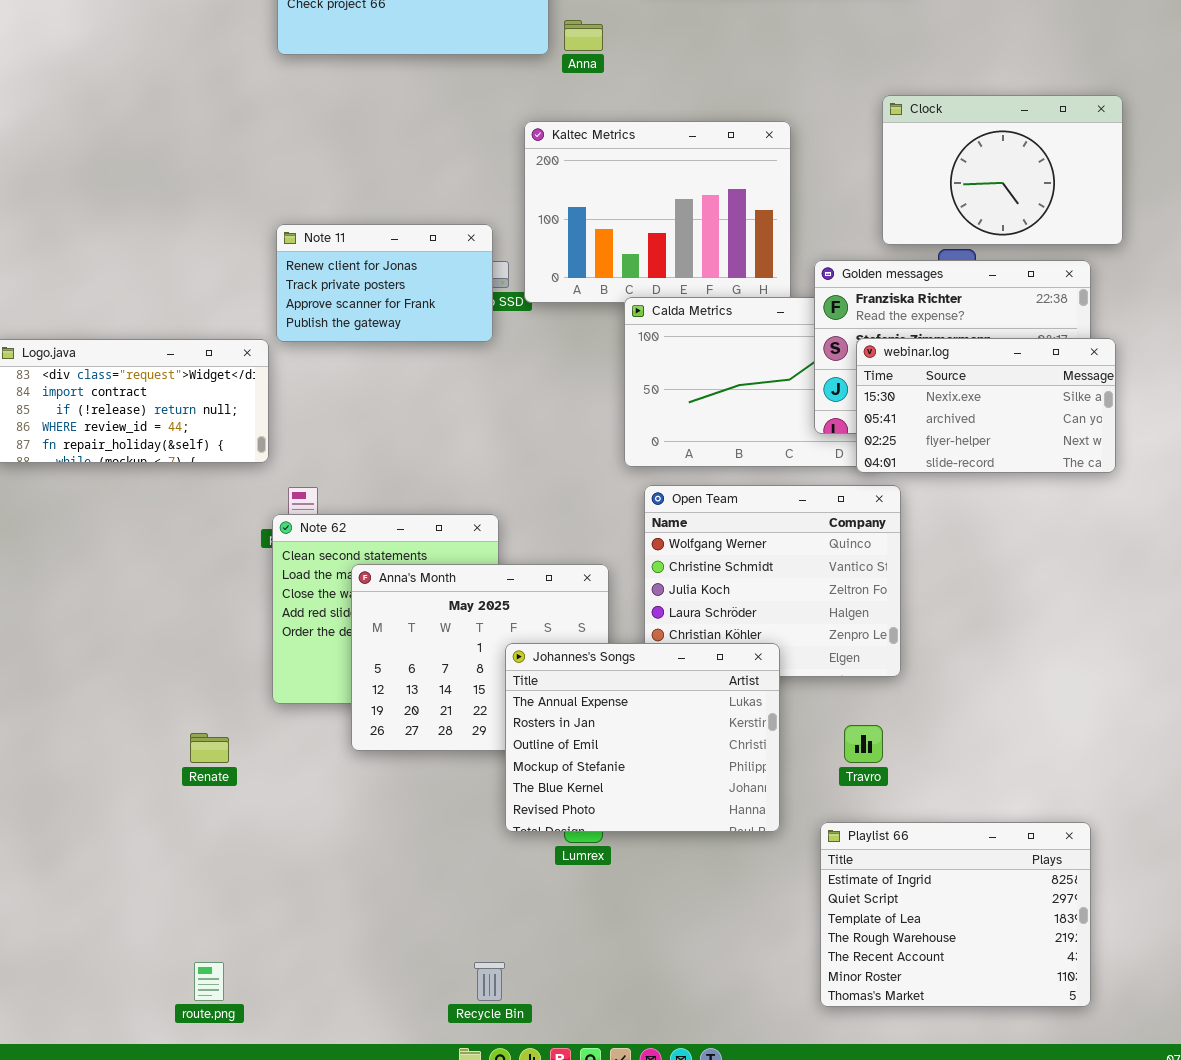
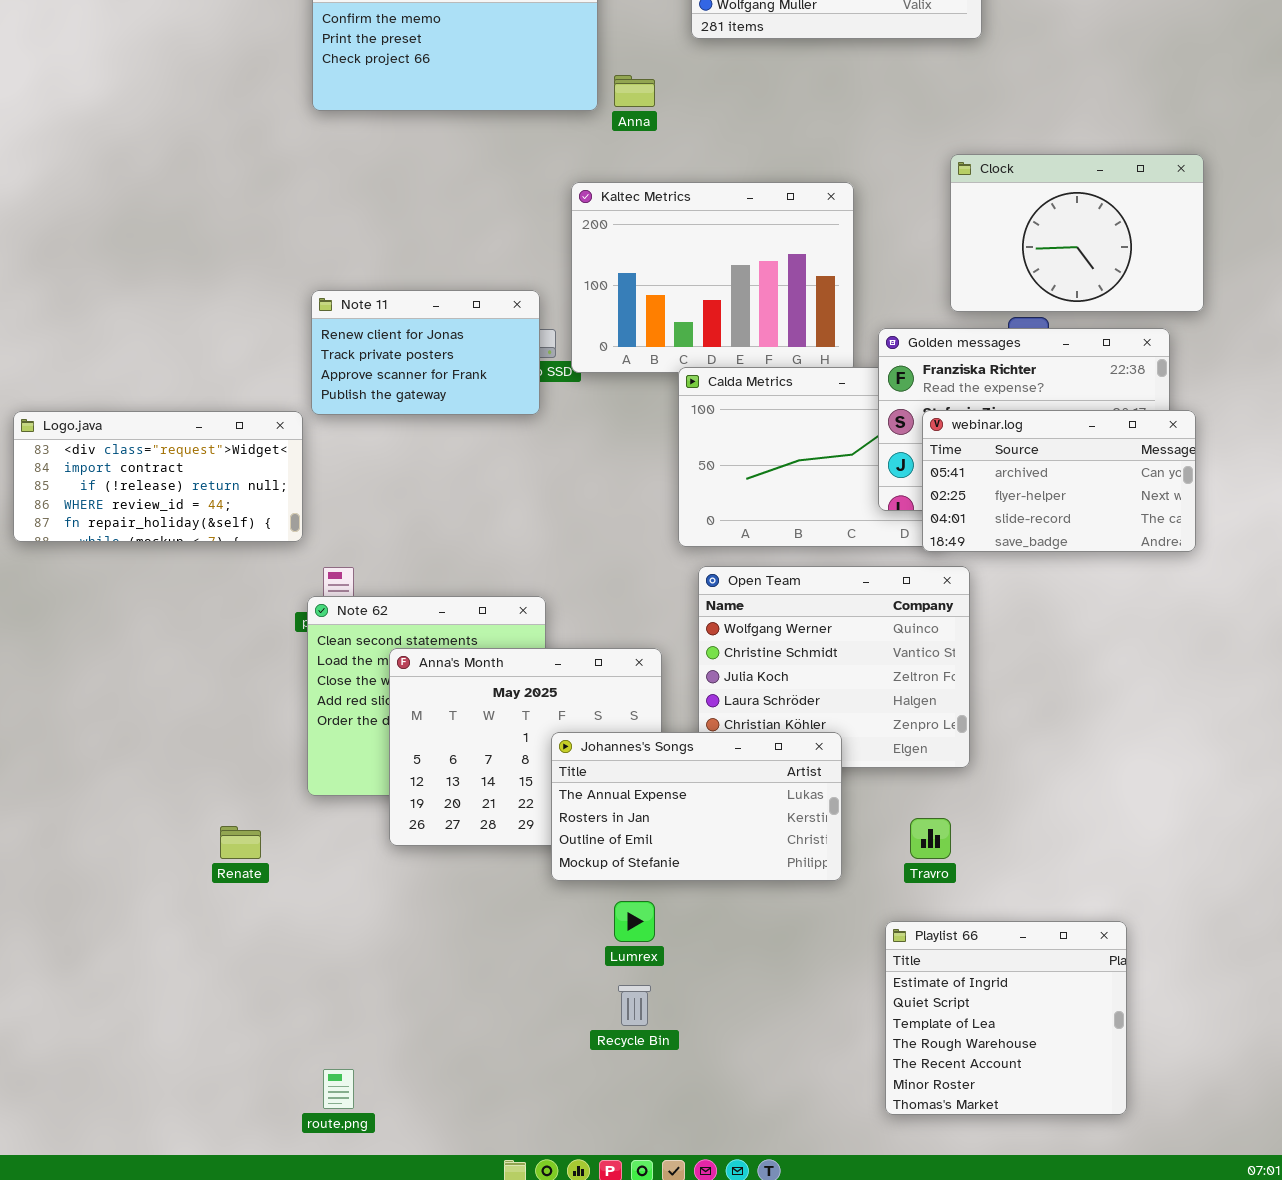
webinar.log: [856,338,1116,473] -> [922,410,1196,552], scrolled down 1 row
Johannes's Songs: [505,643,780,832] -> [551,732,842,881], resized
Playlist 66: [820,822,1091,1007] -> [885,921,1127,1115], resized
route.png: [194,962,224,1001] -> [323,1069,354,1109], moved
Recycle Bin: [474,962,505,1001] -> [618,985,651,1026], moved

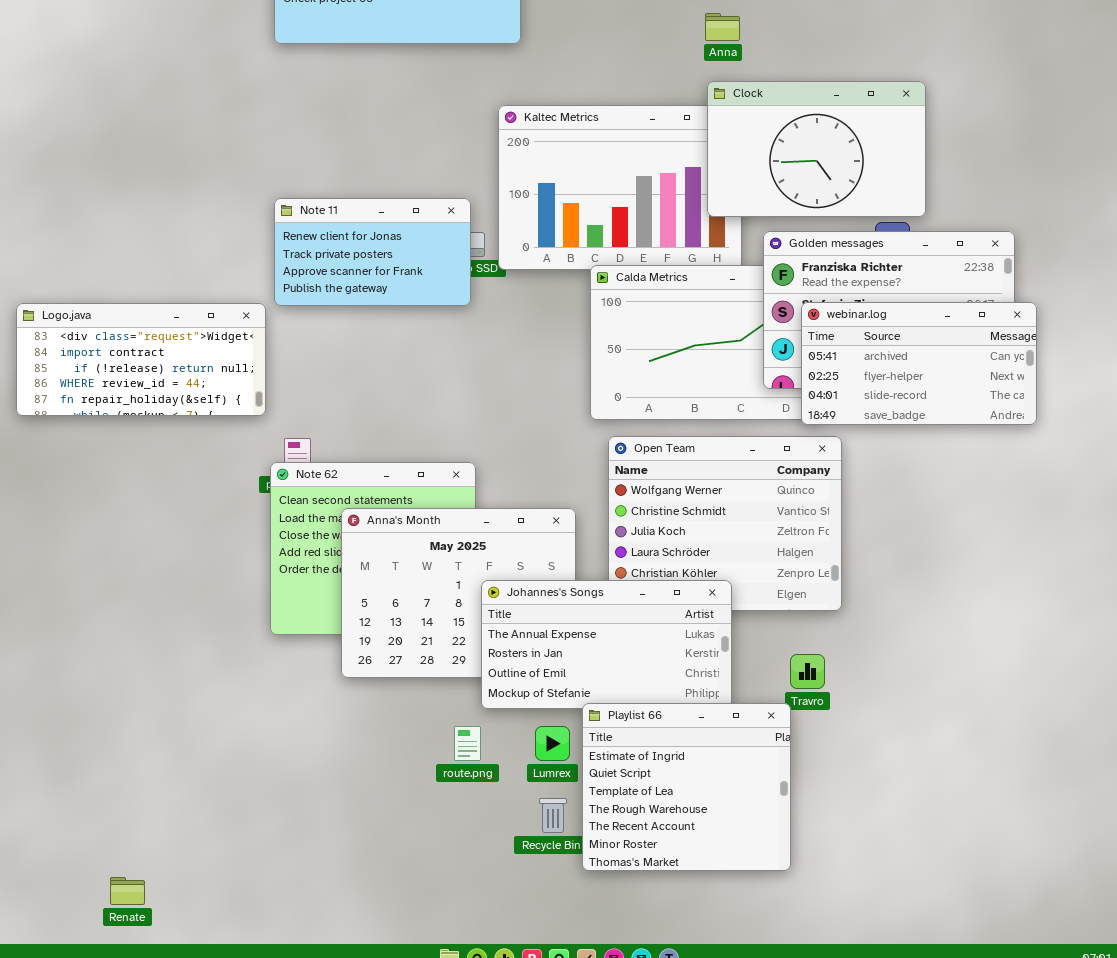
Anna: [614,75,655,107] -> [705,13,740,41], moved
Clock: [950,154,1204,312] -> [707,81,926,217], moved
Renate: [220,826,261,859] -> [110,877,145,905], moved
Playlist 66: [885,921,1127,1115] -> [582,703,791,871], moved
route.png: [323,1069,354,1109] -> [454,726,481,761], moved

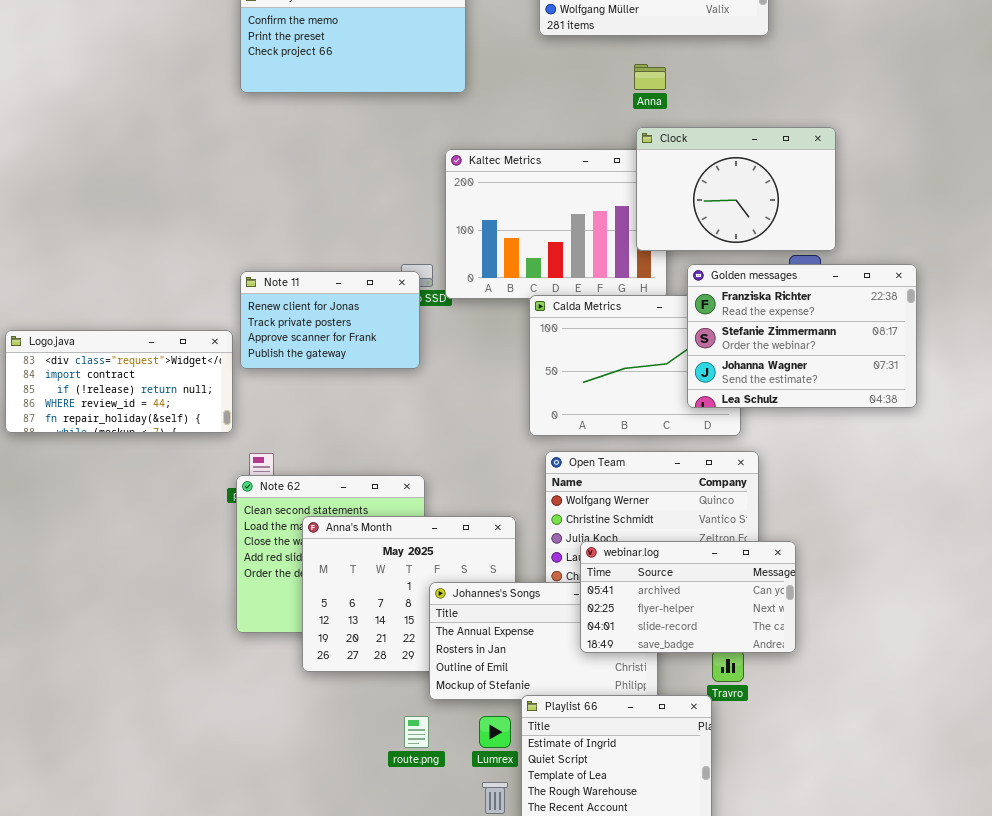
Note 11: [274,198,471,306] -> [240,271,420,369], moved
webinar.log: [801,302,1037,425] -> [580,541,796,653], moved

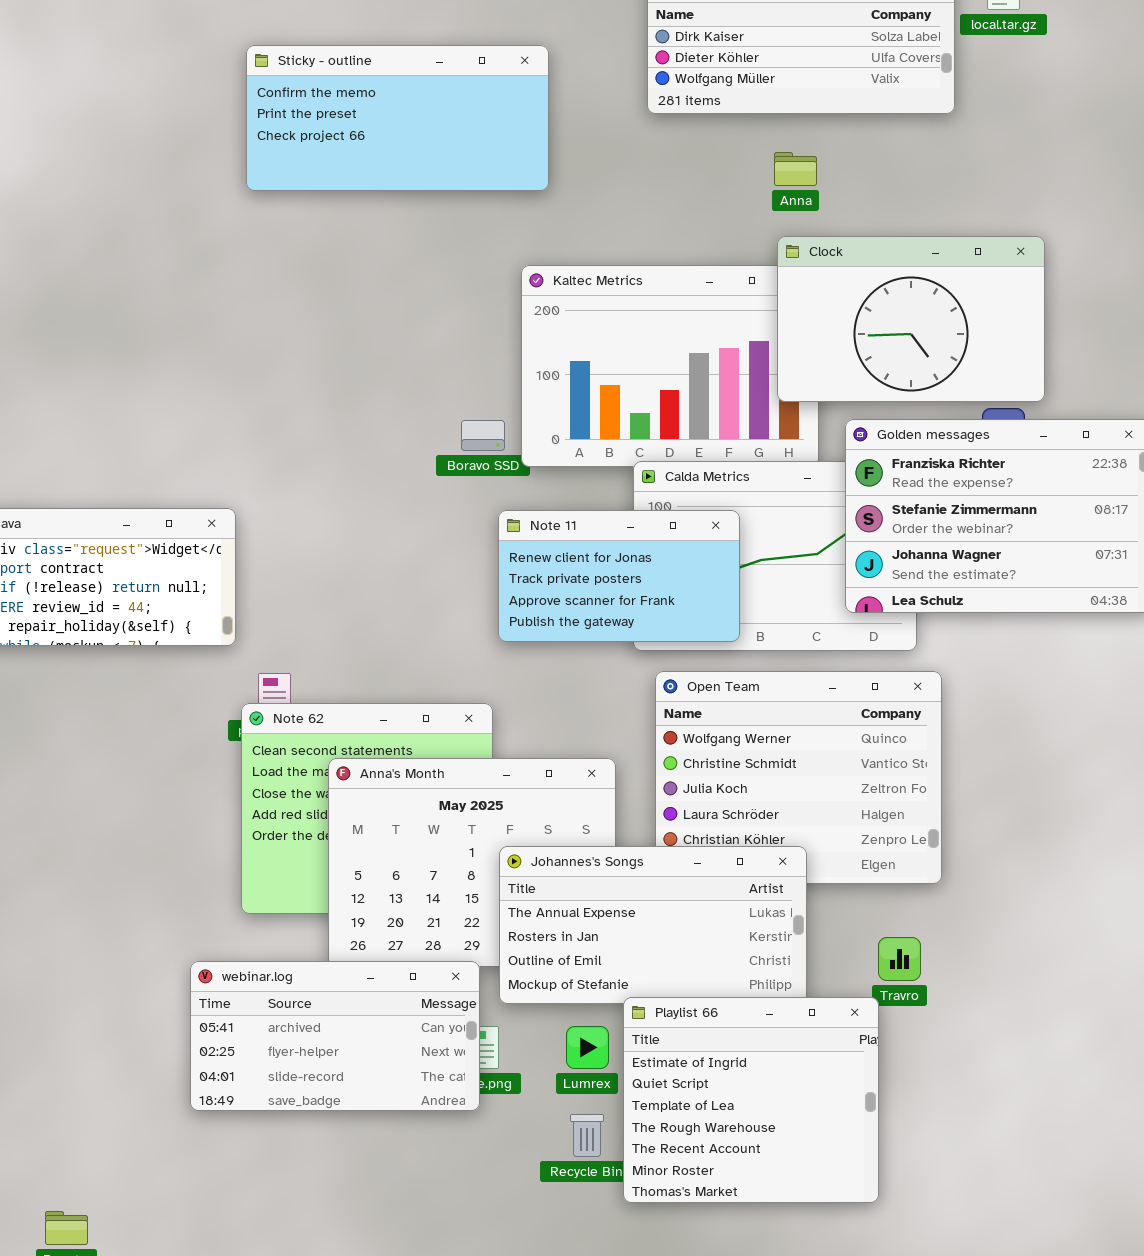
Note 11: [240,271,420,369] -> [498,510,740,642], moved
webinar.log: [580,541,796,653] -> [190,961,480,1111], moved

